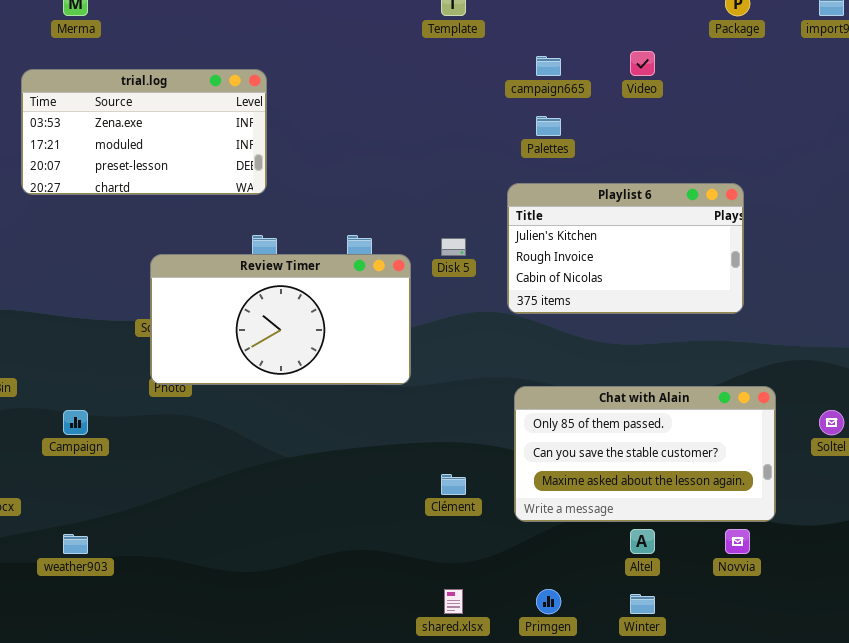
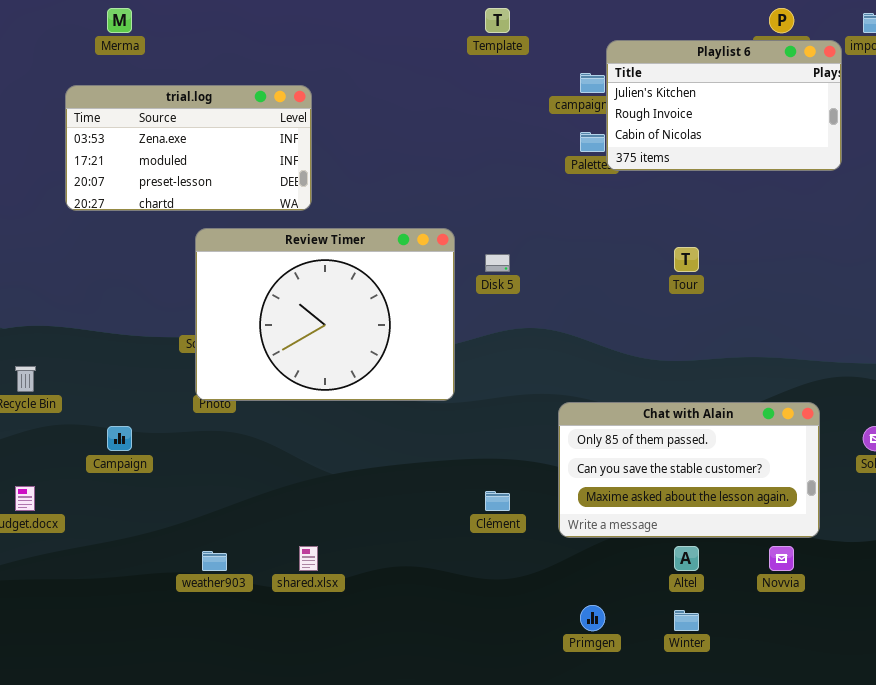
Playlist 6: [507,183,744,314] -> [606,40,842,171], moved
Review Timer: [150,254,411,385] -> [195,228,455,401], resized
weather903: [63,534,88,554] -> [202,551,227,571], moved
shared.xlsx: [444,589,463,614] -> [299,546,318,571], moved

